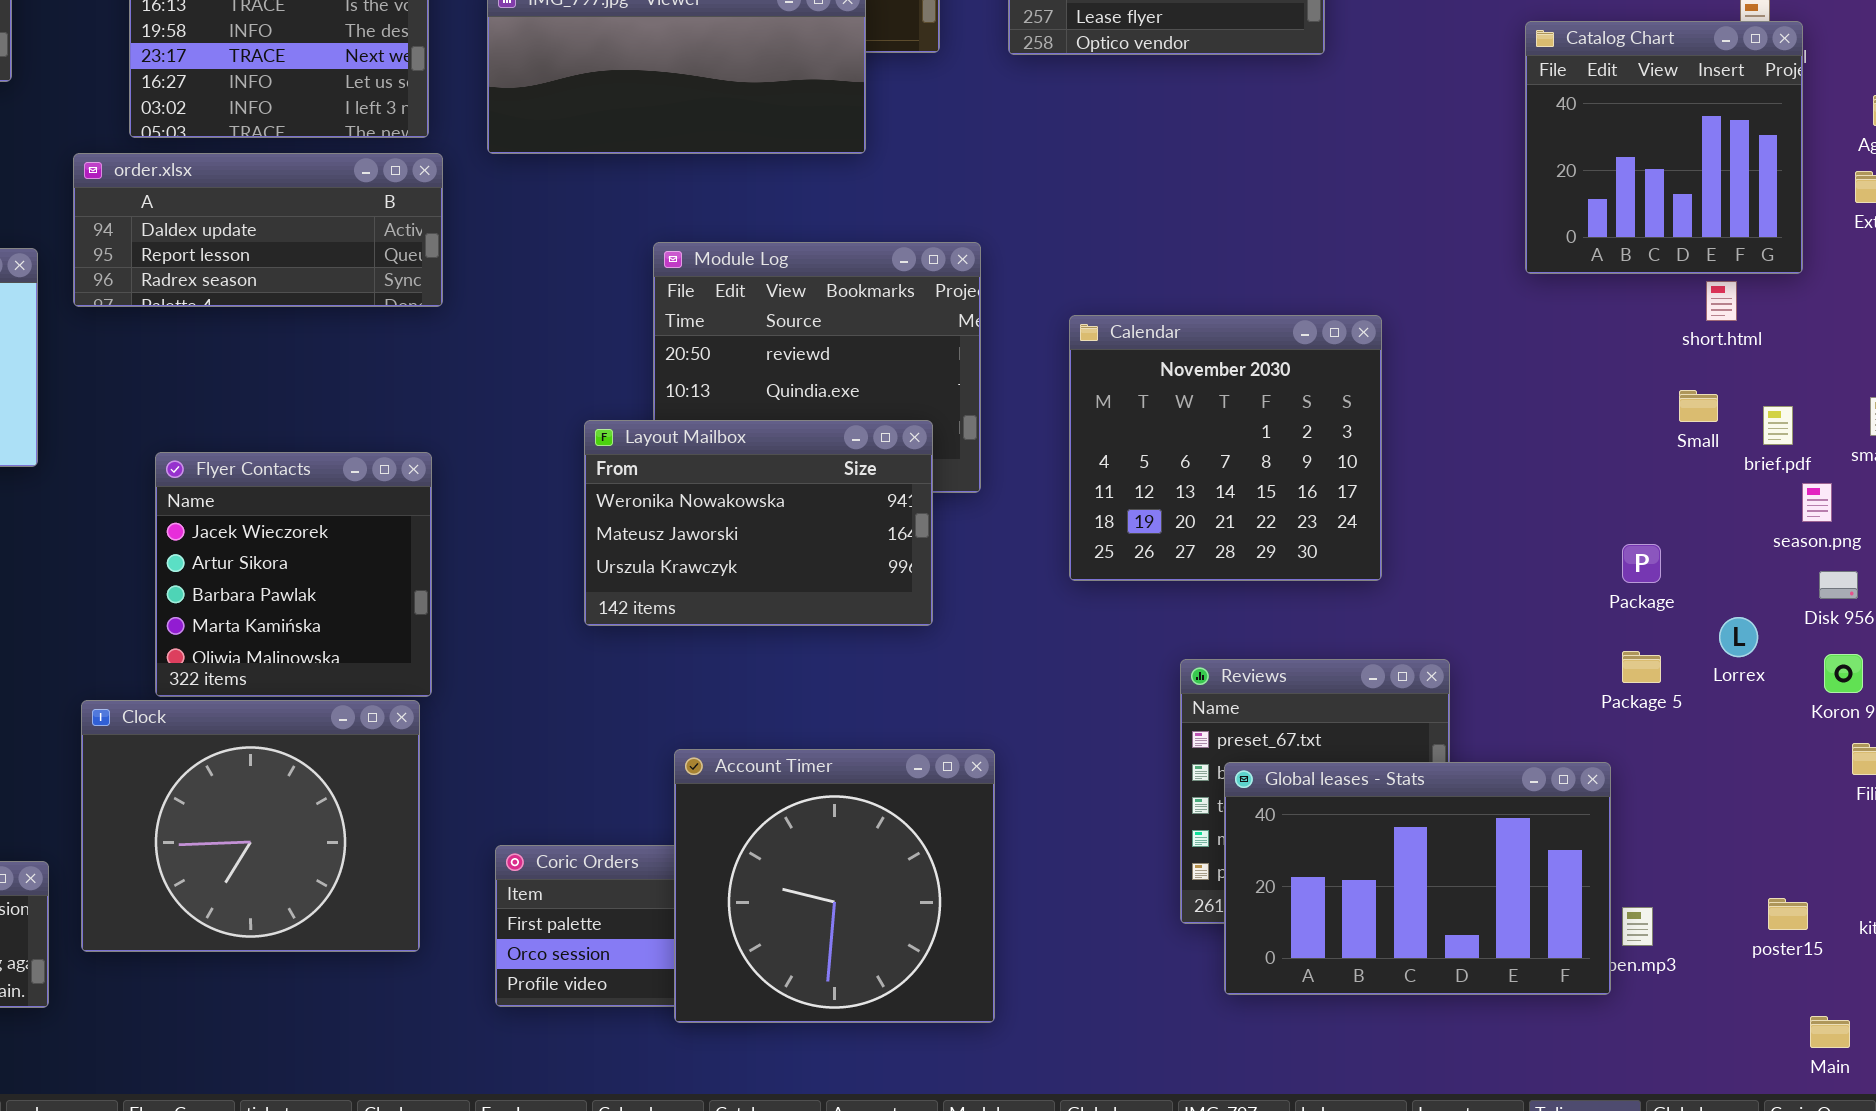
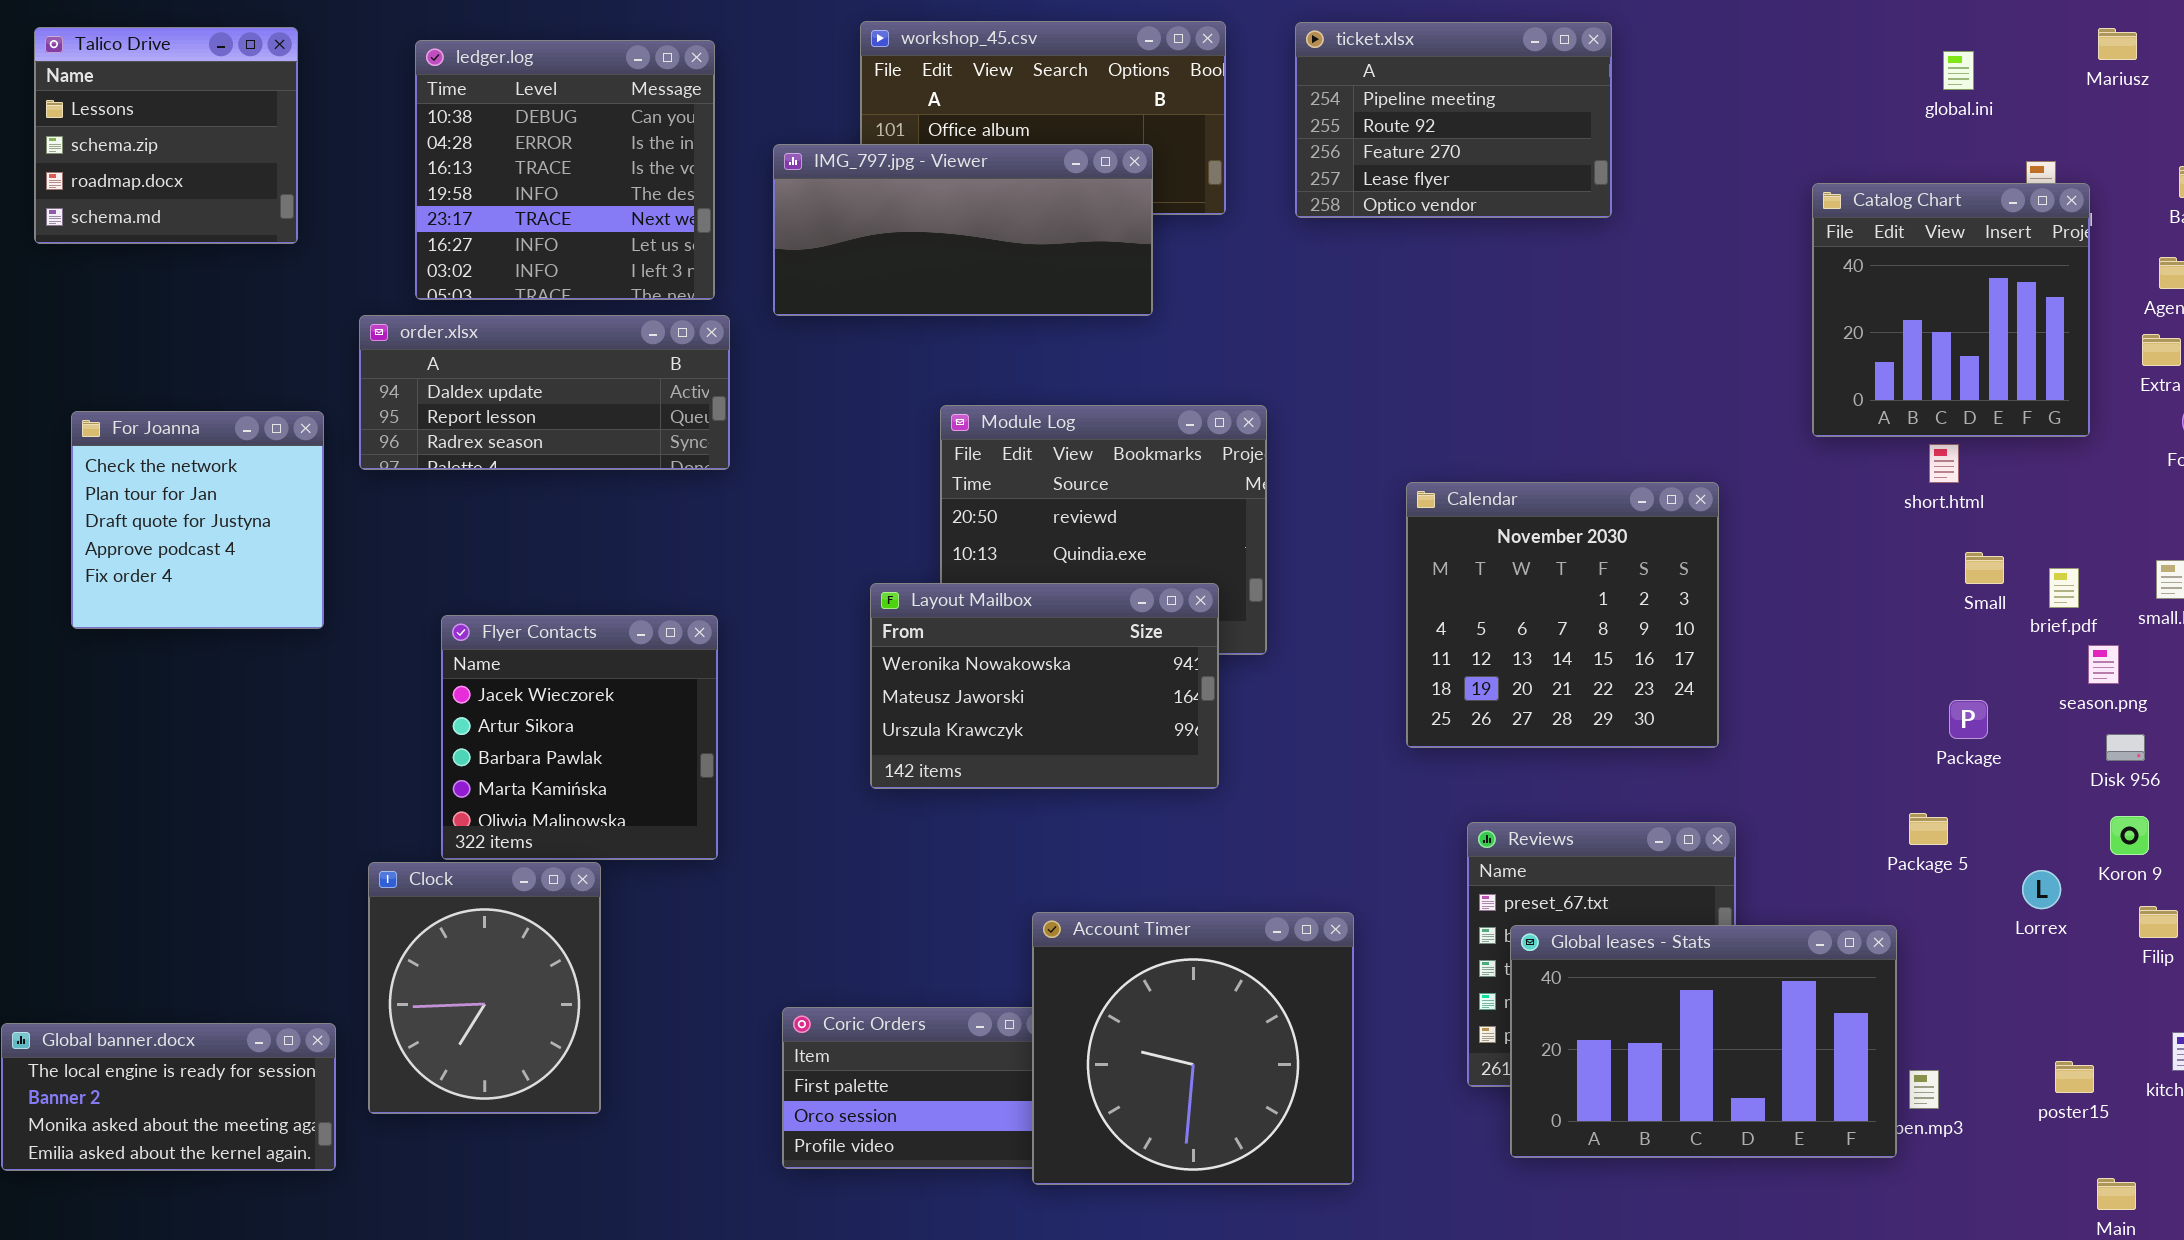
short.html: [1706,281,1737,321] -> [1929,444,1959,483], moved
Calendar: [1069,315,1382,581] -> [1406,482,1719,748], moved
Package: [1622,544,1661,583] -> [1949,700,1988,739], moved
Lorrex: [1719,617,1758,657] -> [2022,870,2061,909], moved
Clock: [81,700,420,952] -> [368,862,601,1114], resized
Account Timer: [674,749,995,1023] -> [1032,912,1354,1185], moved

